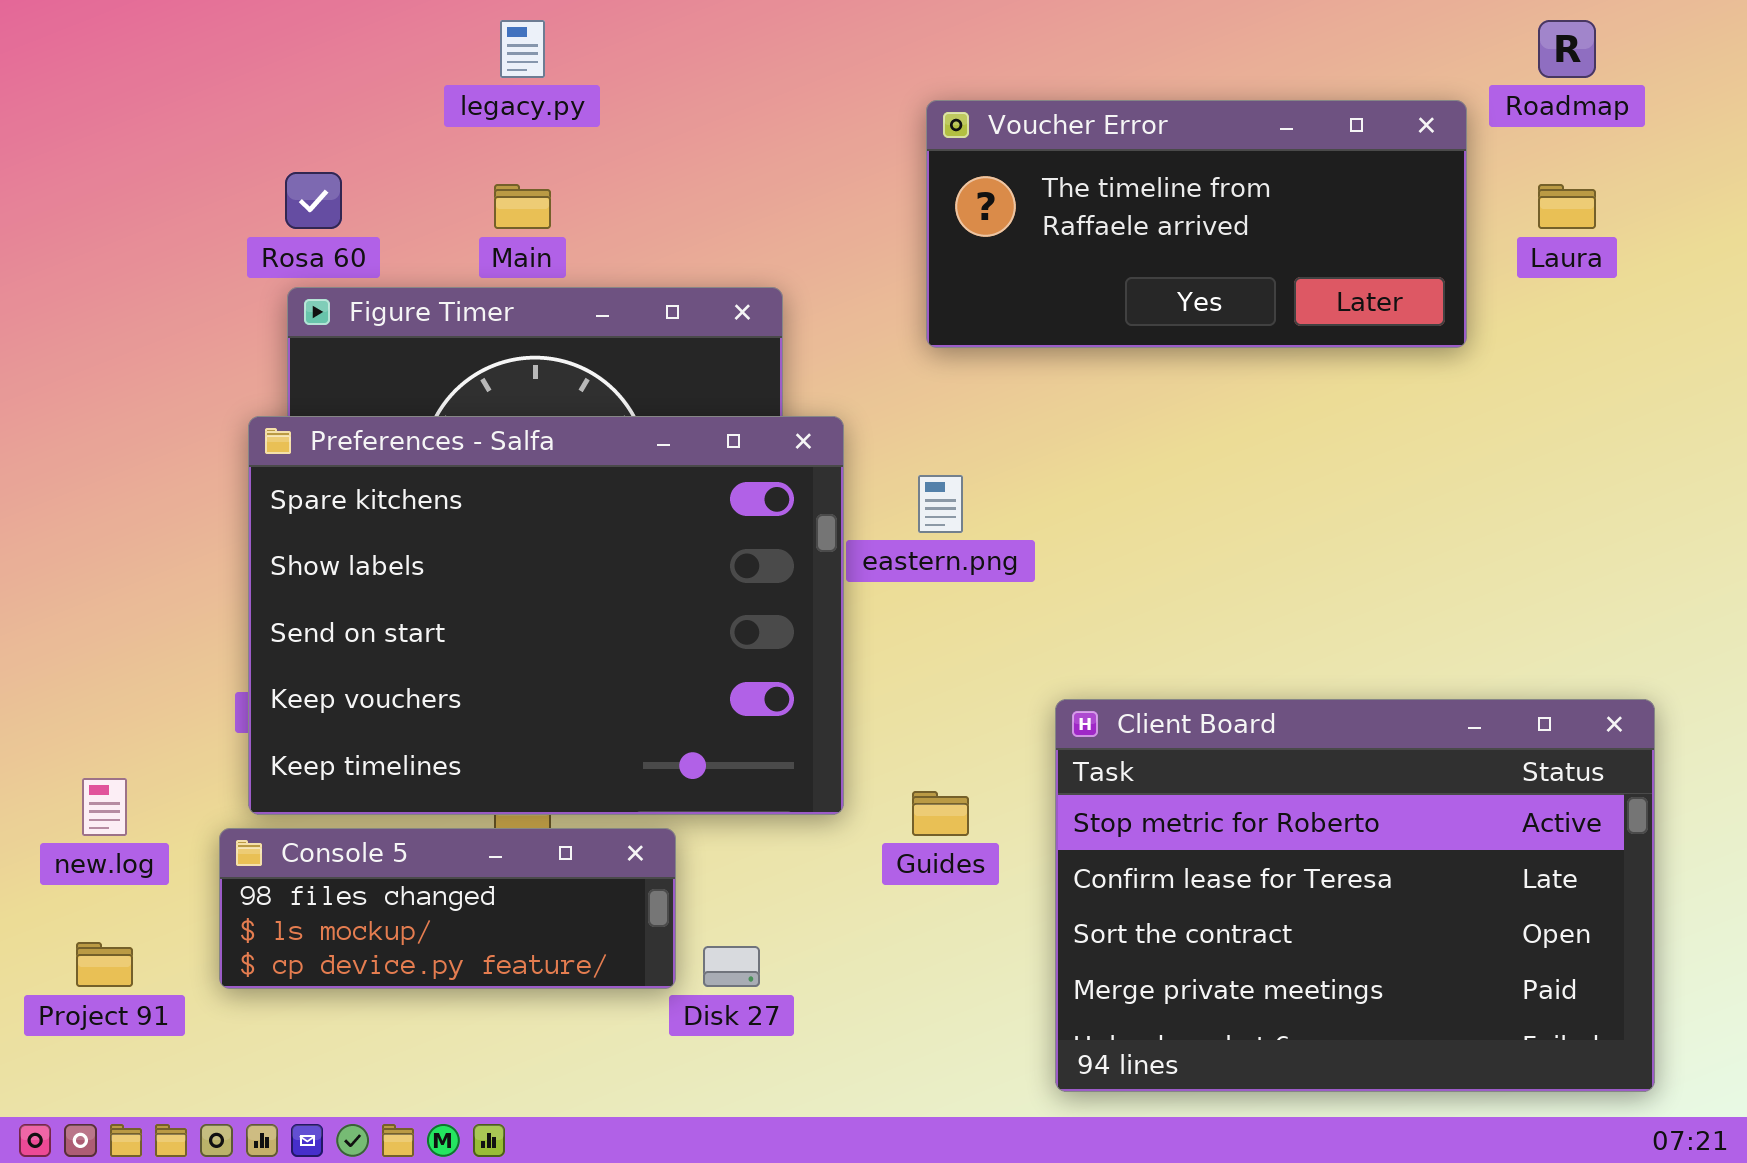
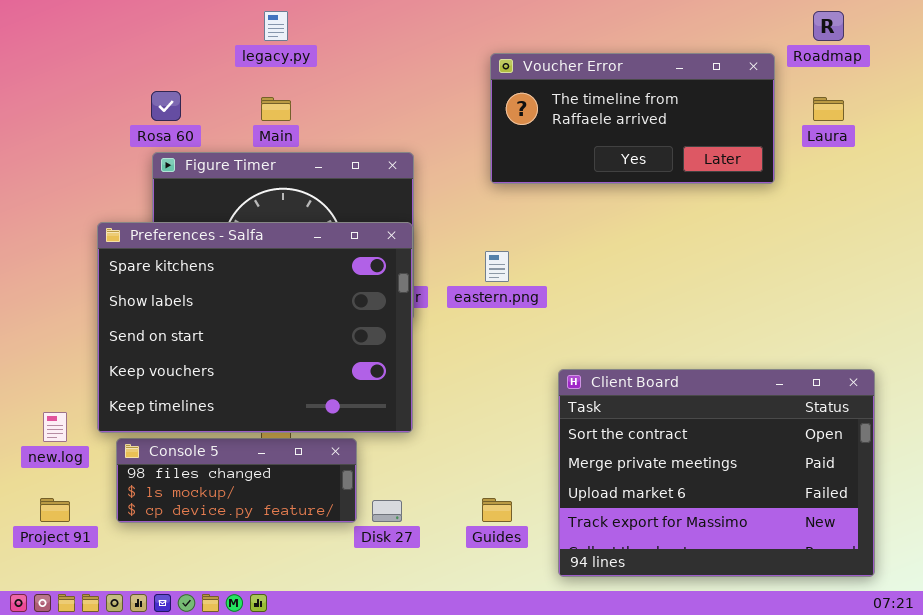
Preferences - Salfa: [248,416,844,815] -> [97,222,413,433], moved
Client Board: [1055,699,1655,1092] -> [558,369,875,577], scrolled down 2 rows
Guides: [912,791,969,836] -> [482,498,512,522], moved

